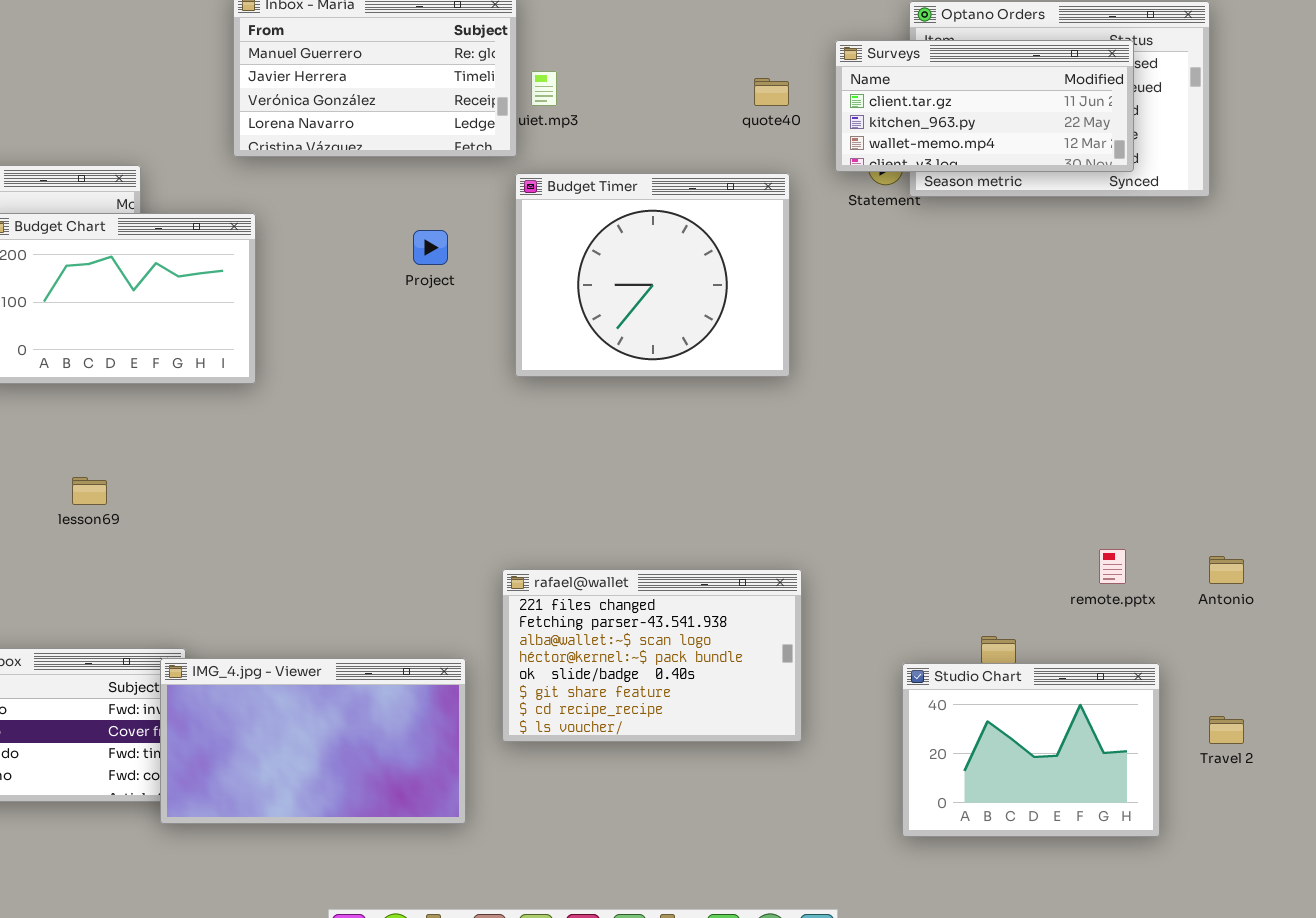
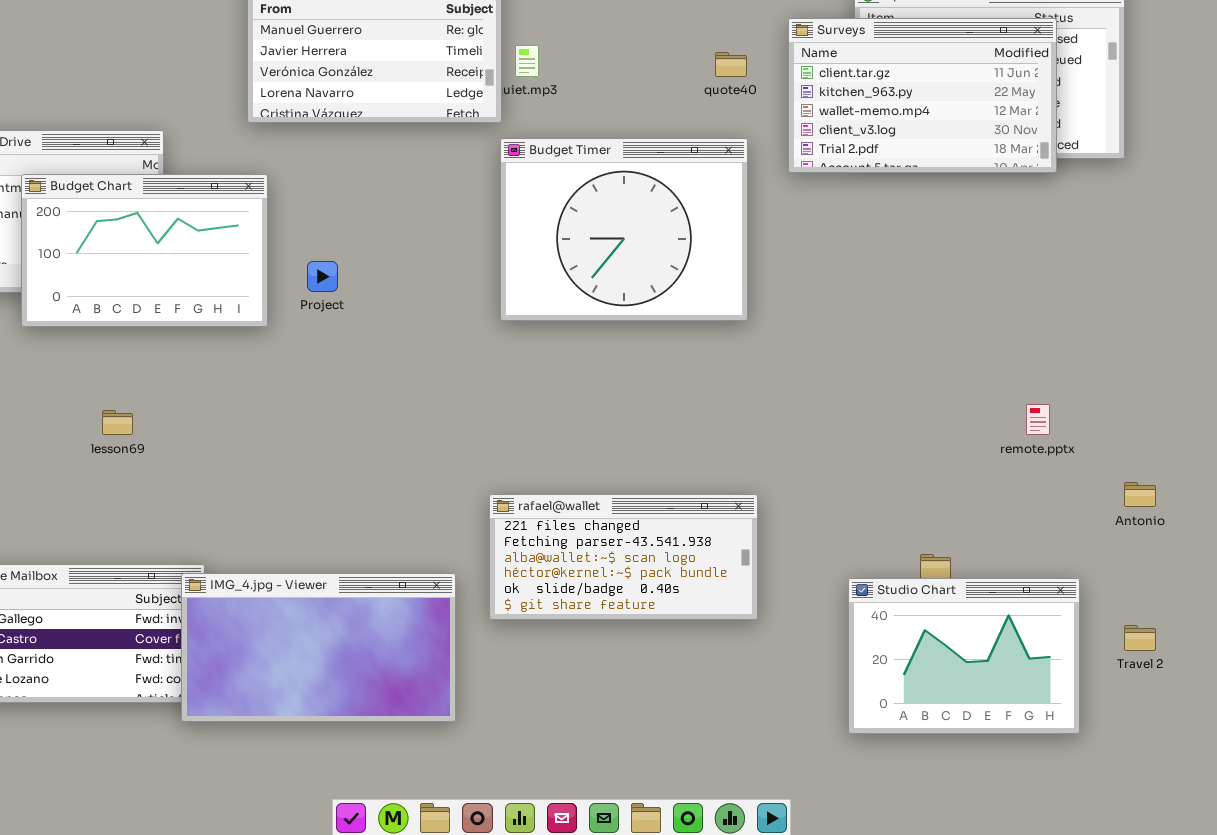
Surveys: [835,40,1134,172] -> [788,18,1057,173], resized
Project: [413,230,448,265] -> [307,261,338,292], moved
remote.pptx: [1099,549,1126,584] -> [1026,404,1050,435], moved
rafael@wallet: [502,569,802,742] -> [489,494,758,620], resized

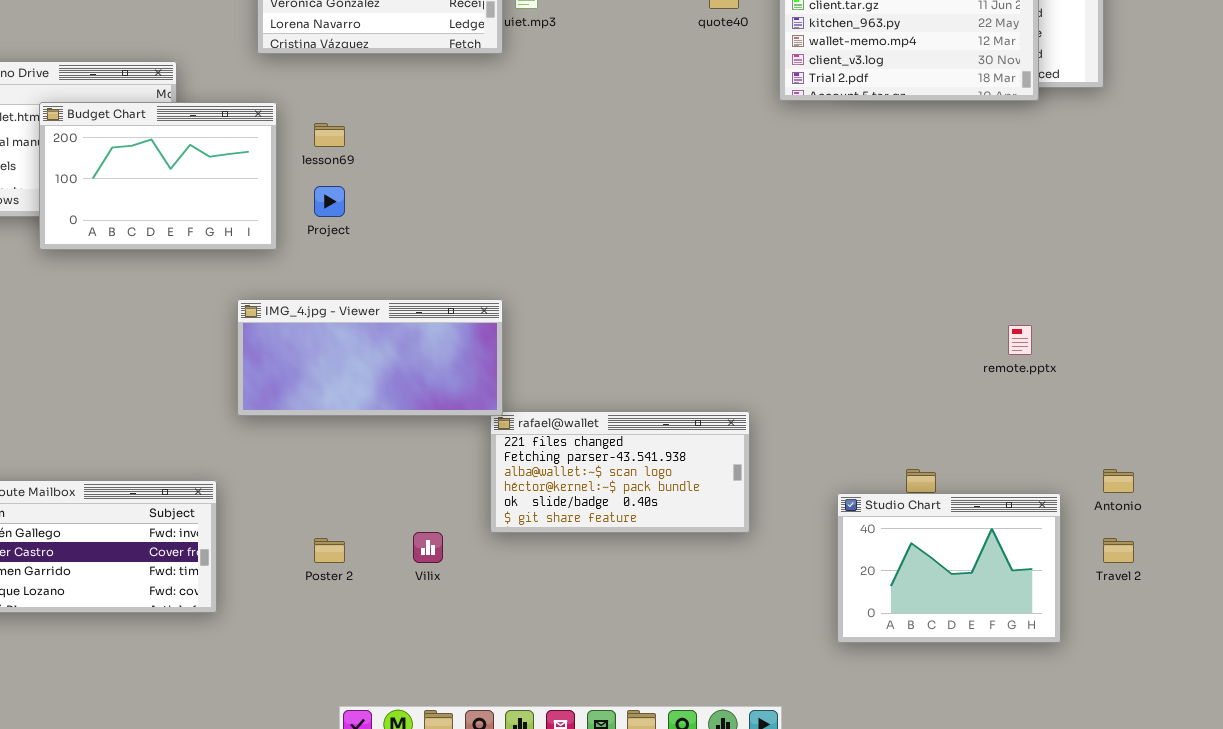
Budget Timer: [500,138,748,321] -> none, closed
lesson69: [102,410,133,435] -> [314,123,345,147], moved
Antonio: [1124,482,1156,507] -> [1103,469,1134,493], moved
IMG_4.jpg - Viewer: [181,573,456,722] -> [237,299,503,416], moved, resized

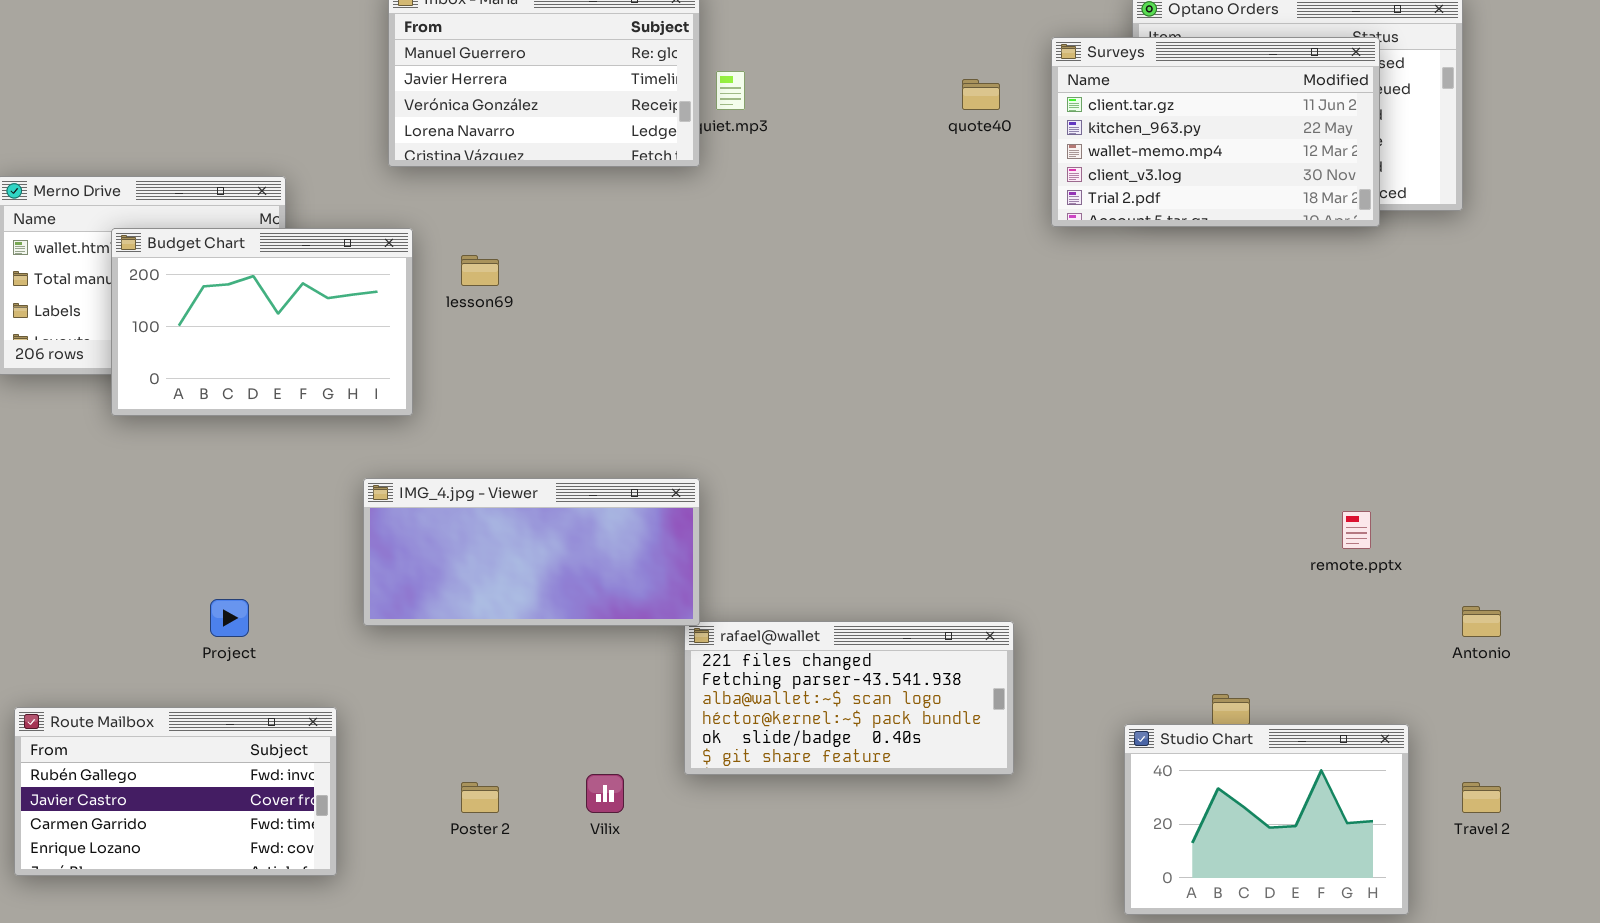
Project: [314,186,345,217] -> [210,599,249,637], moved
Antonio: [1103,469,1134,493] -> [1462,606,1501,637], moved

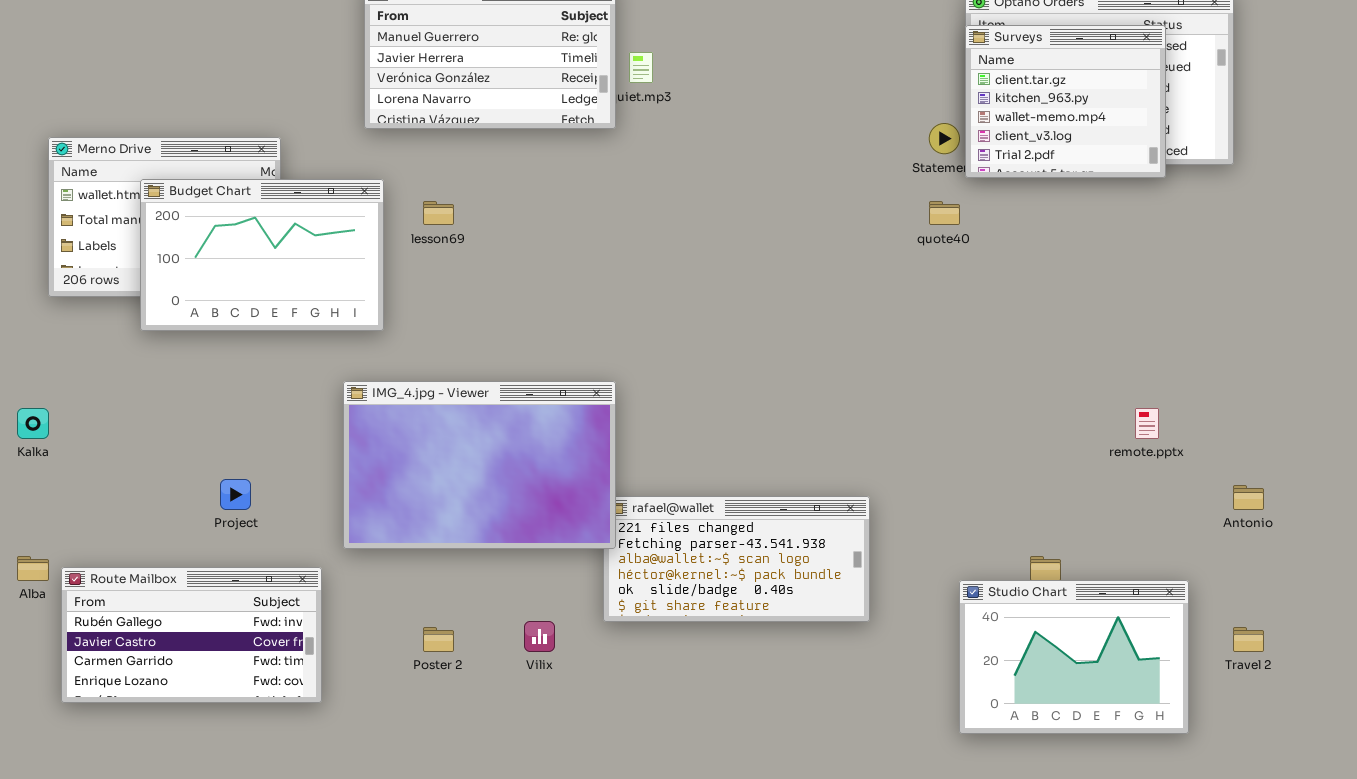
Surveys: [1051,37,1380,227] -> [965,25,1166,178], resized
quote40: [962,79,1000,110] -> [929,201,960,225], moved
IMG_4.jpg - Viewer: [363,478,700,626] -> [343,381,616,549], resized

